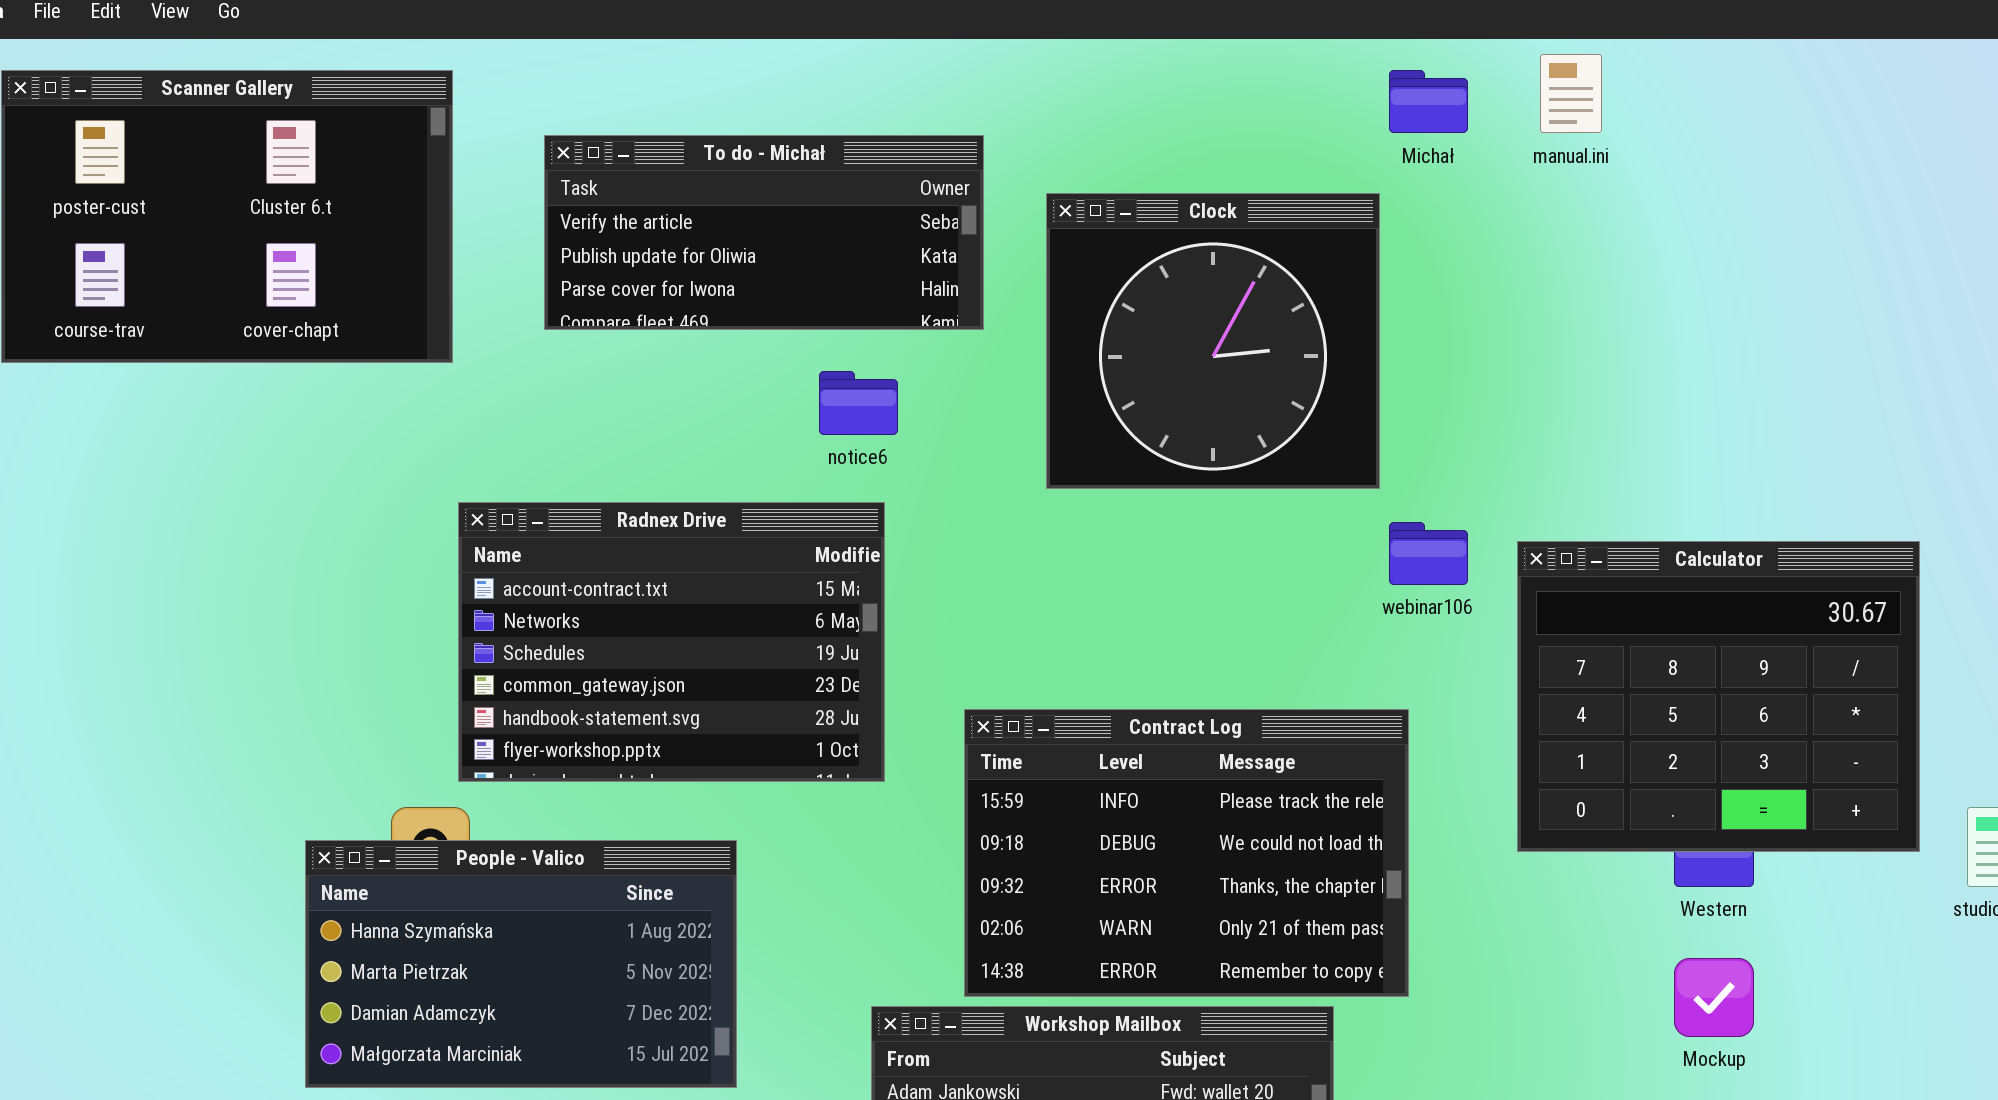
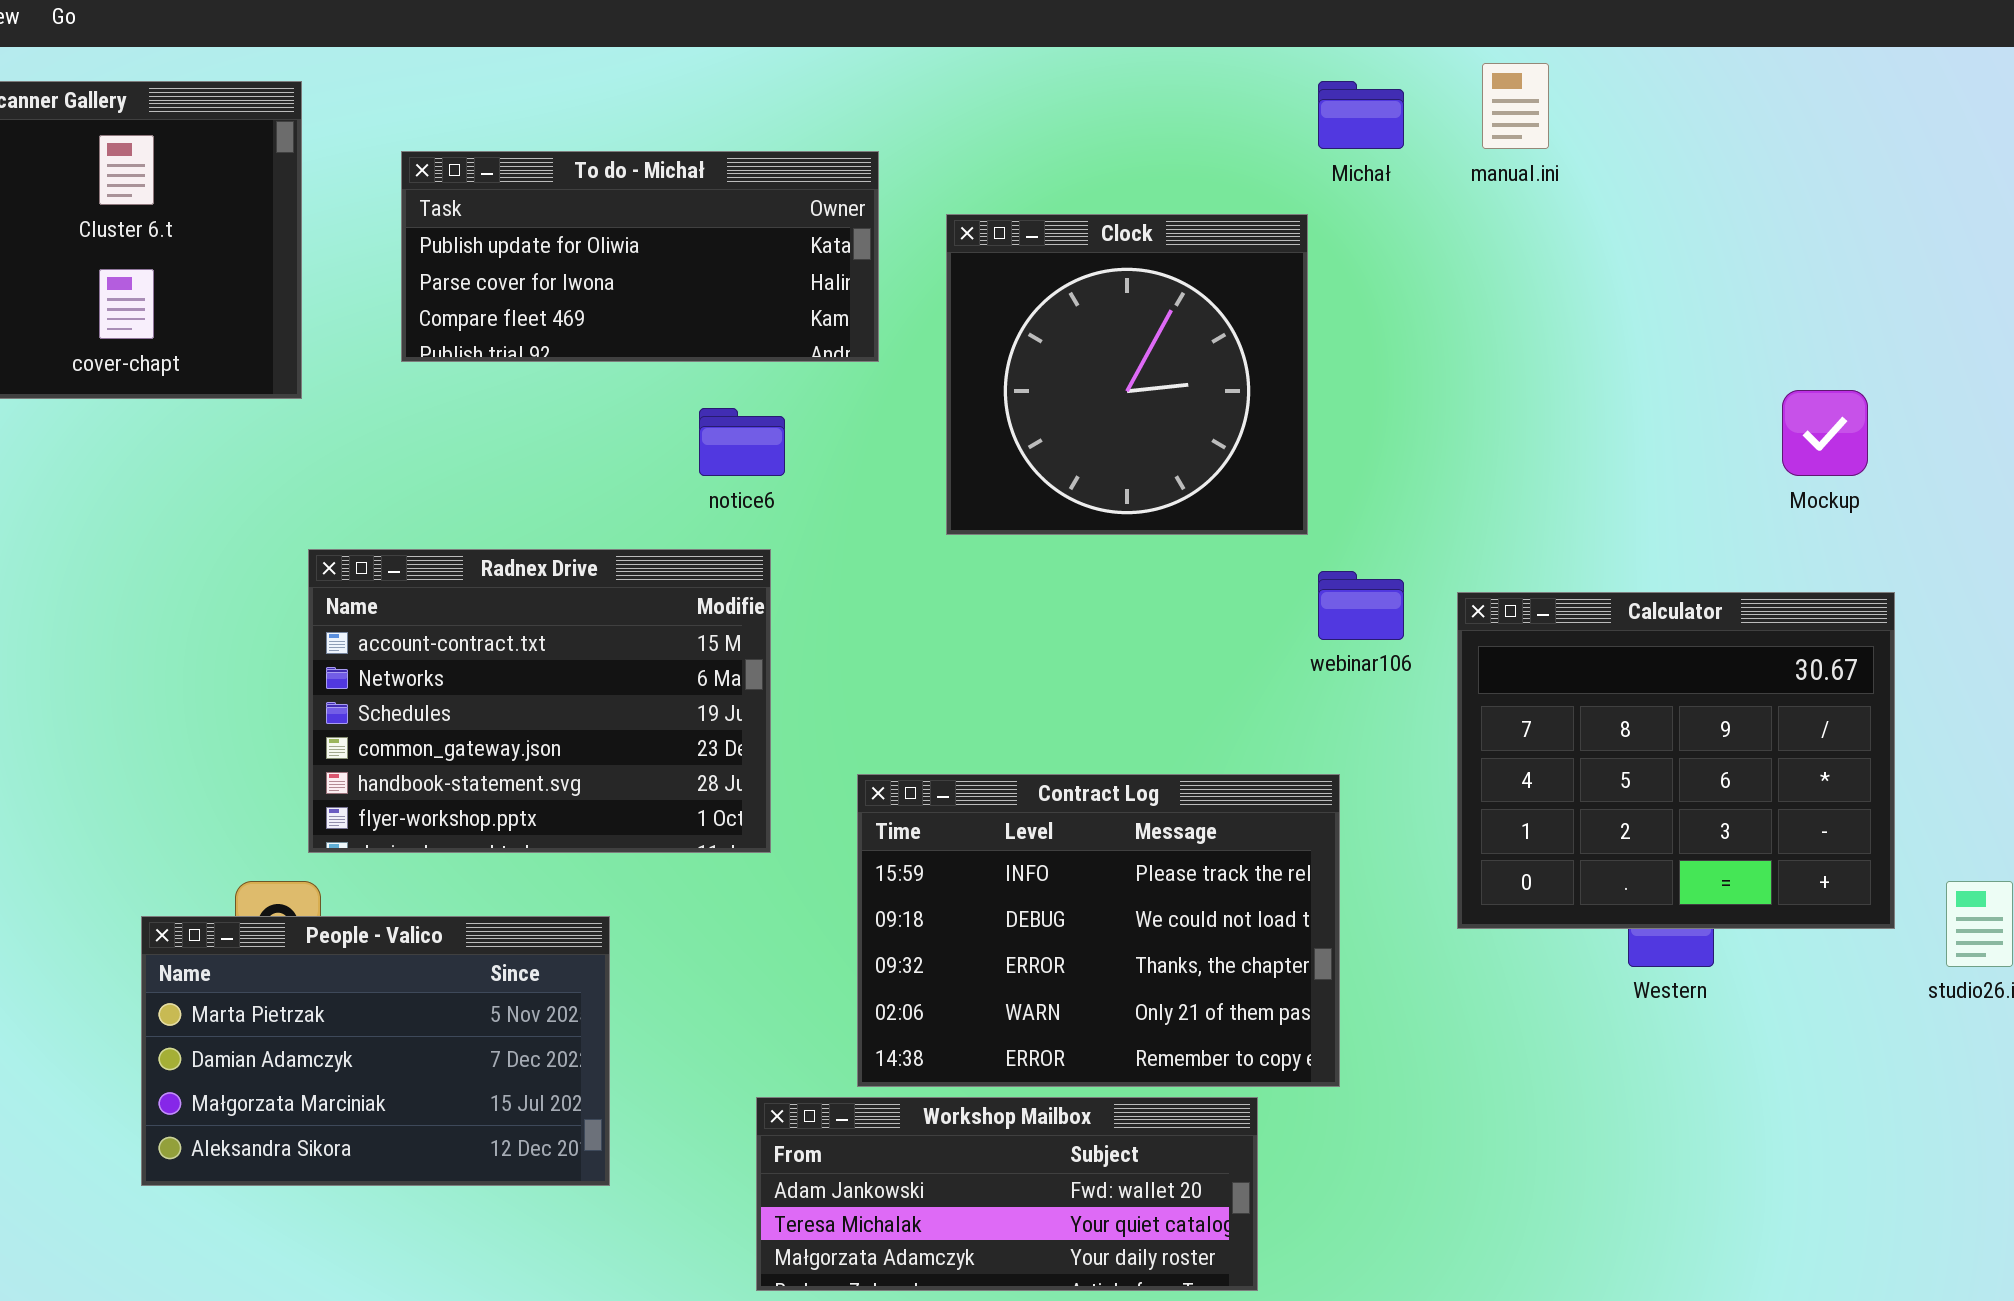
To do - Michał: [544,135,984,330] -> [401,151,879,362], scrolled down 1 row
People - Valico: [305,840,737,1088] -> [141,916,610,1186], scrolled down 1 row
Mockup: [1674,958,1754,1037] -> [1782,390,1868,476], moved

